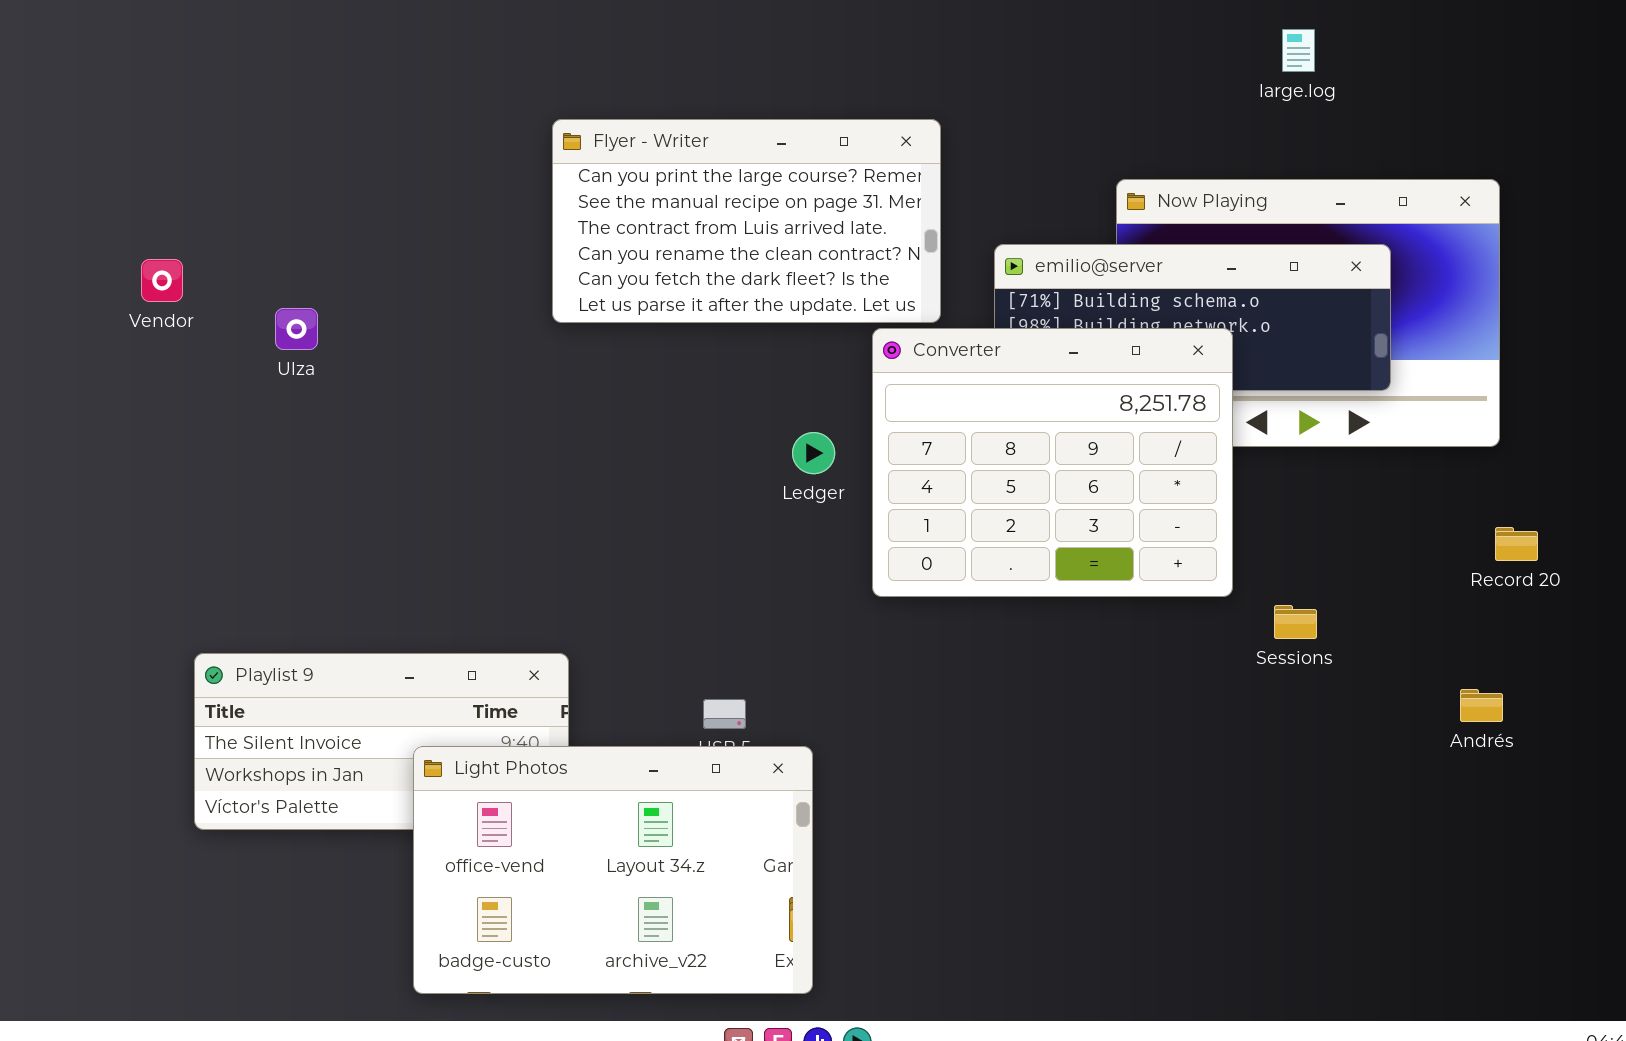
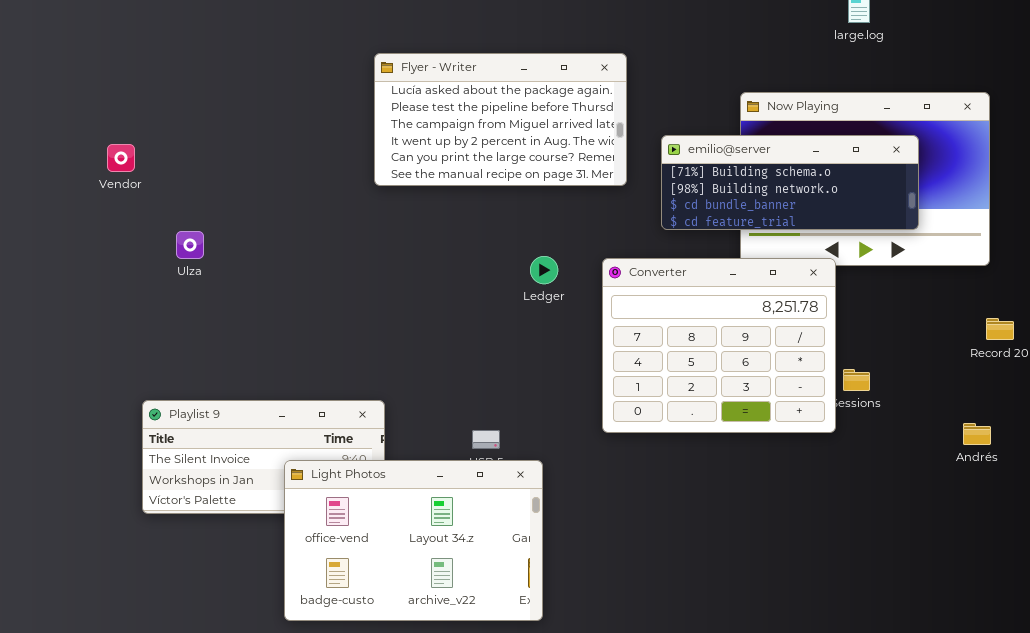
Flyer - Writer: [552,119,941,323] -> [374,53,627,186], scrolled up 4 rows
Ulza: [275,308,318,350] -> [176,231,204,259], moved
Converter: [872,328,1233,597] -> [602,258,836,433], moved

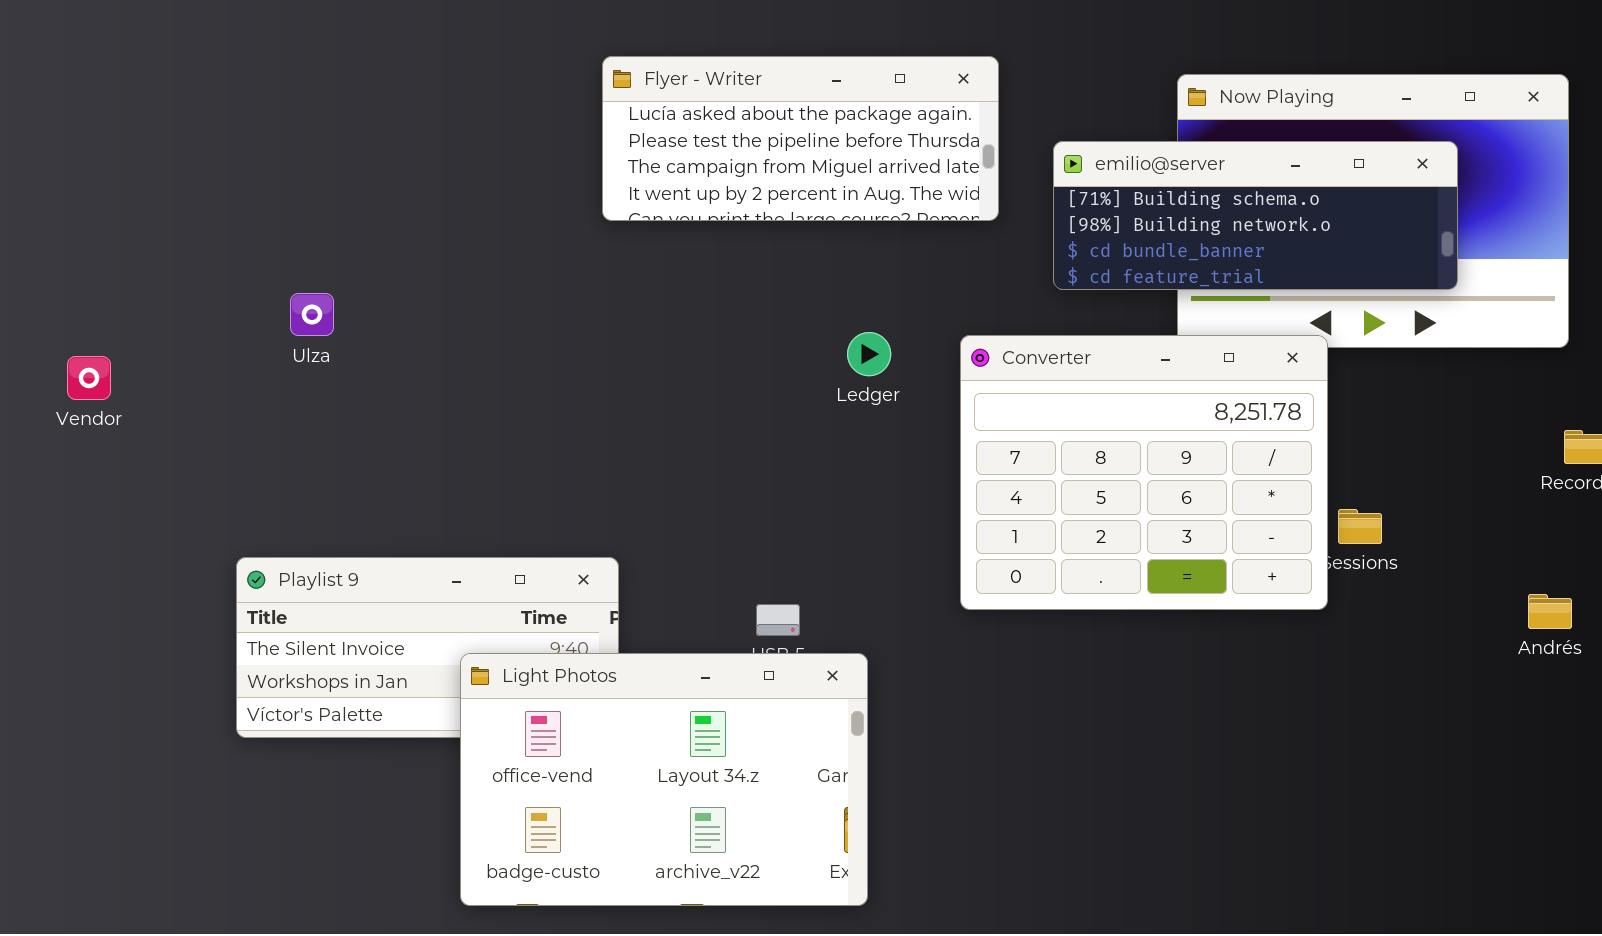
Flyer - Writer: [374,53,627,186] -> [602,56,999,221], resized
Vendor: [107,144,135,172] -> [67,356,111,400], moved

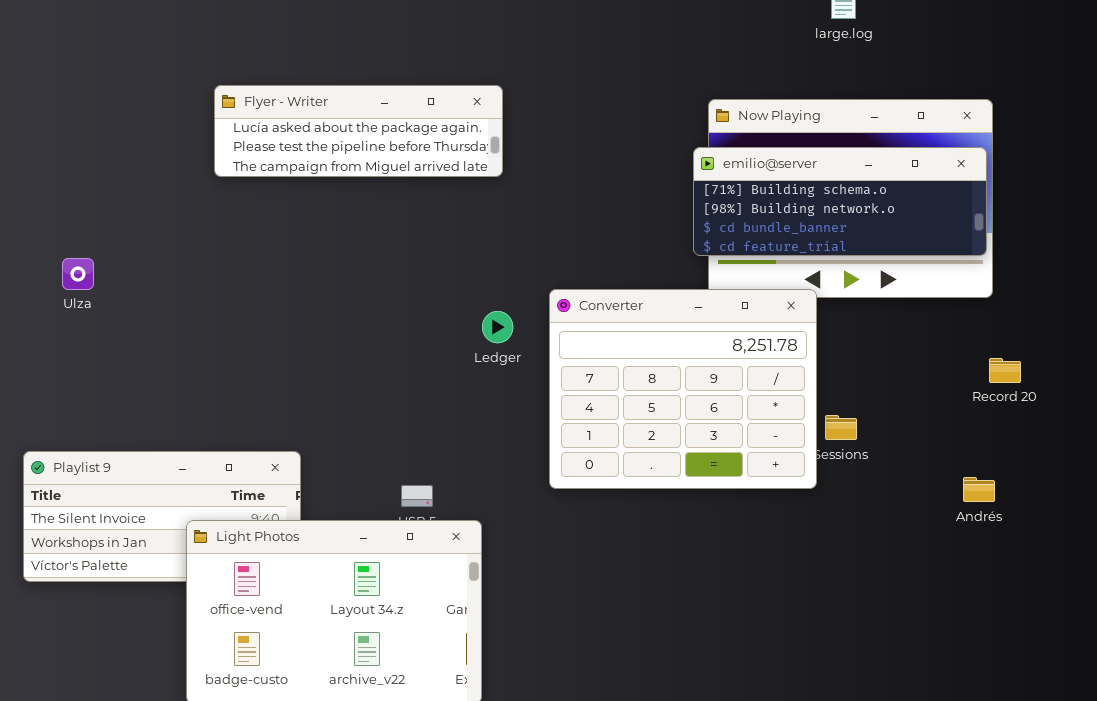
Flyer - Writer: [602,56,999,221] -> [214,85,503,177], moved, resized
emilio@server: [1053,141,1458,290] -> [693,147,987,256], moved
Ledger: [847,332,891,376] -> [482,311,513,343], moved

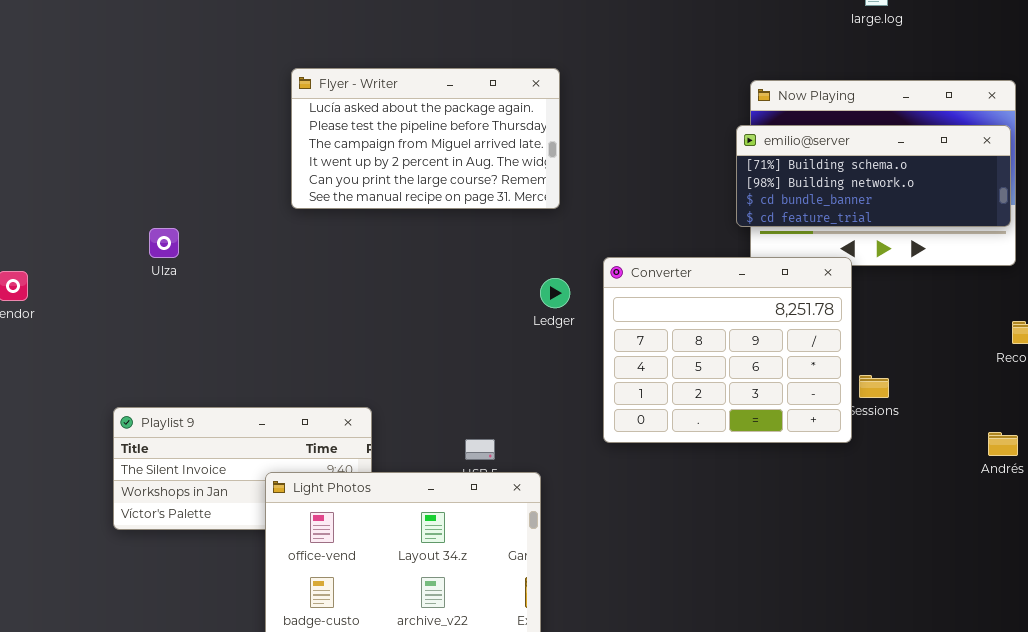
Flyer - Writer: [214,85,503,177] -> [291,68,560,209], resized

